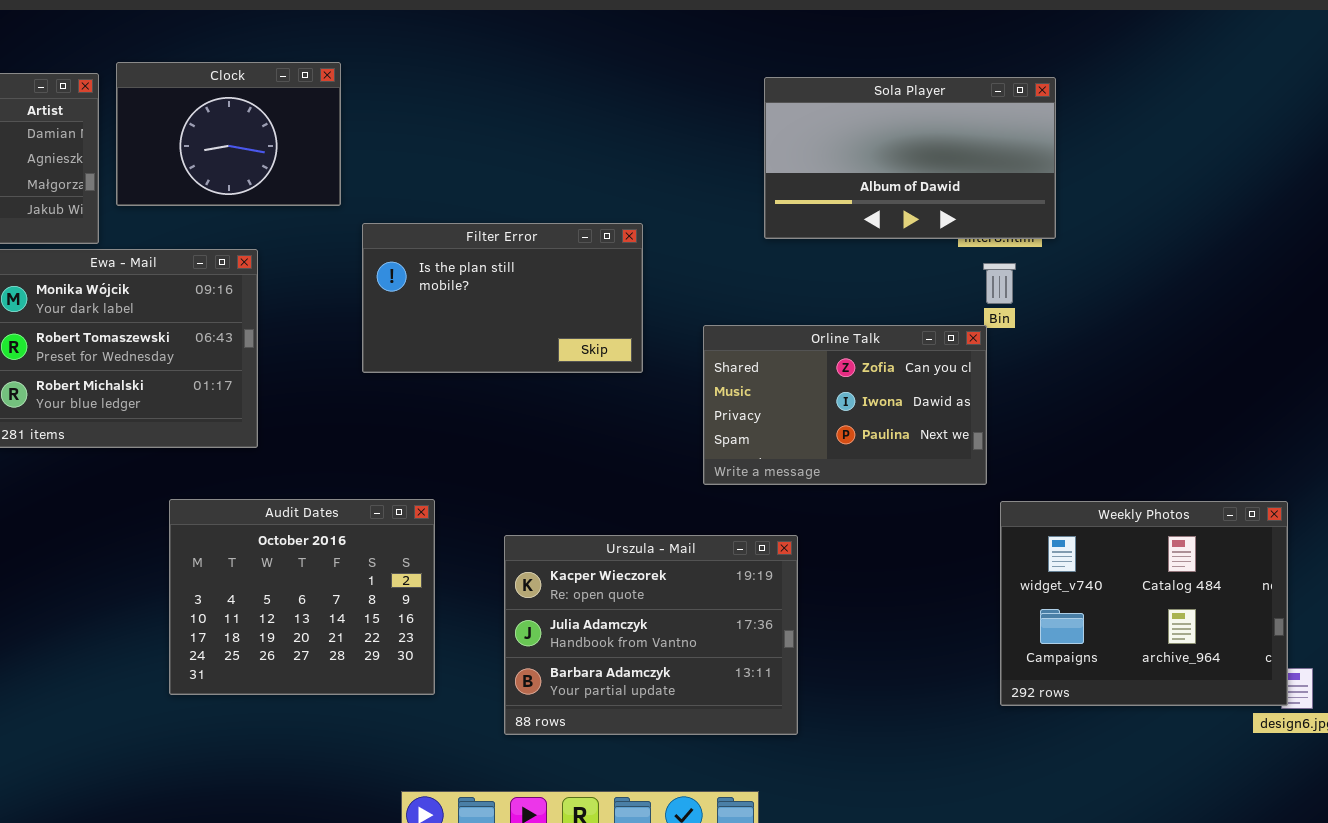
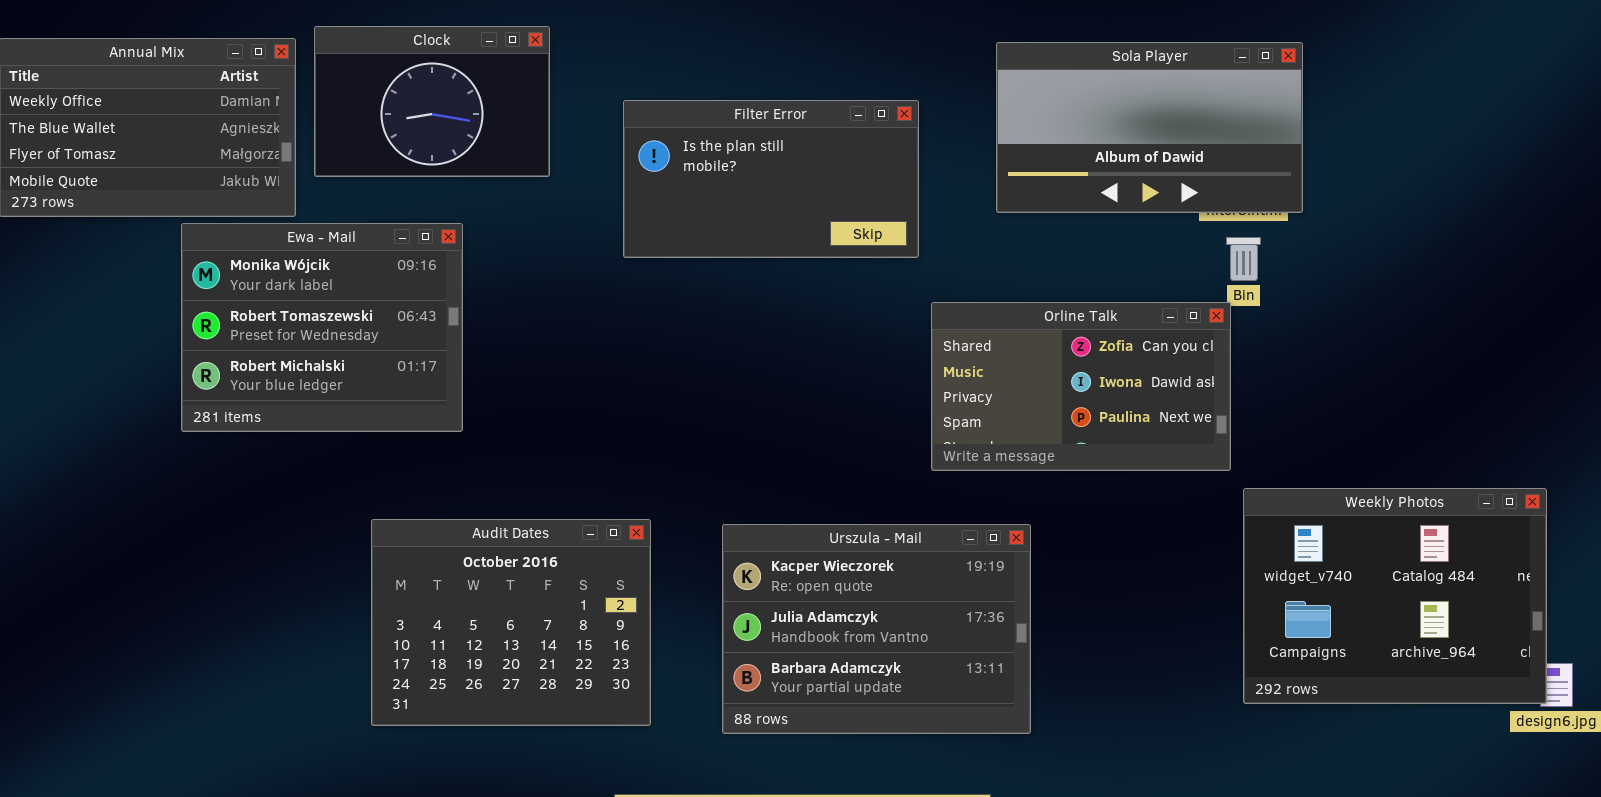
Filter Error: [362,223,643,373] -> [623,100,919,258], moved
Audit Dates: [169,499,435,695] -> [371,519,651,726], moved

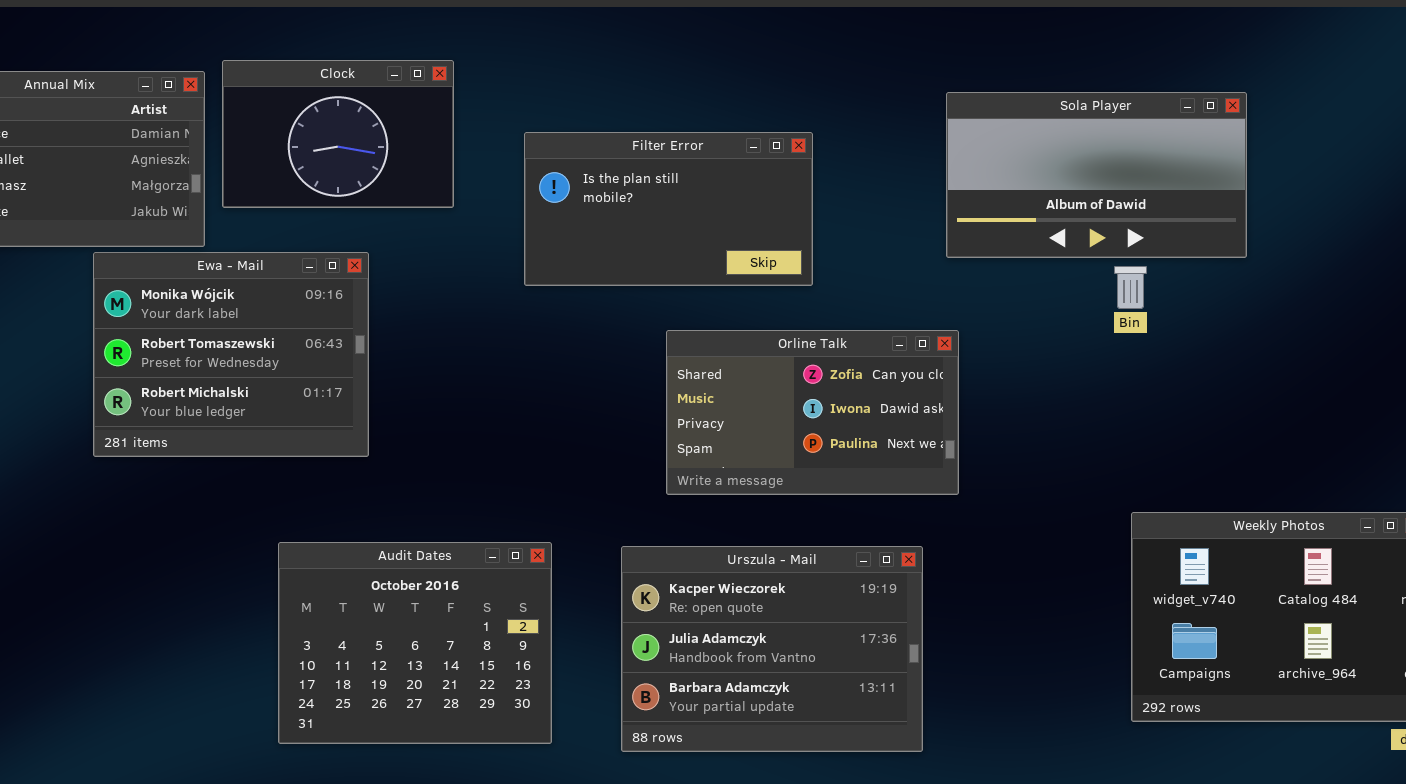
Sola Player: [996,42,1303,213] -> [946,92,1247,258], moved
Orline Talk: [931,302,1231,471] -> [666,330,959,495], moved

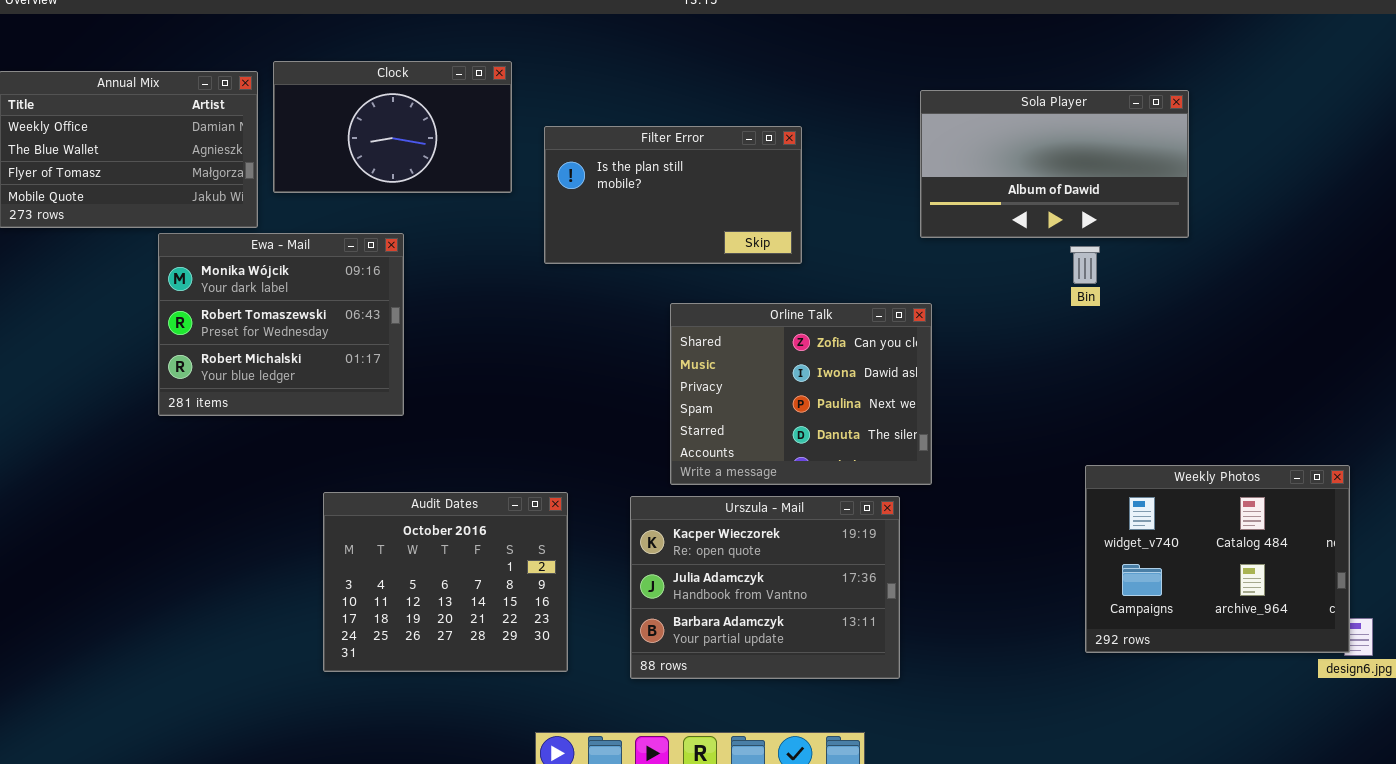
Clock: [222,60,454,208] -> [273,61,512,193], resized
Orline Talk: [666,330,959,495] -> [670,303,932,485], resized

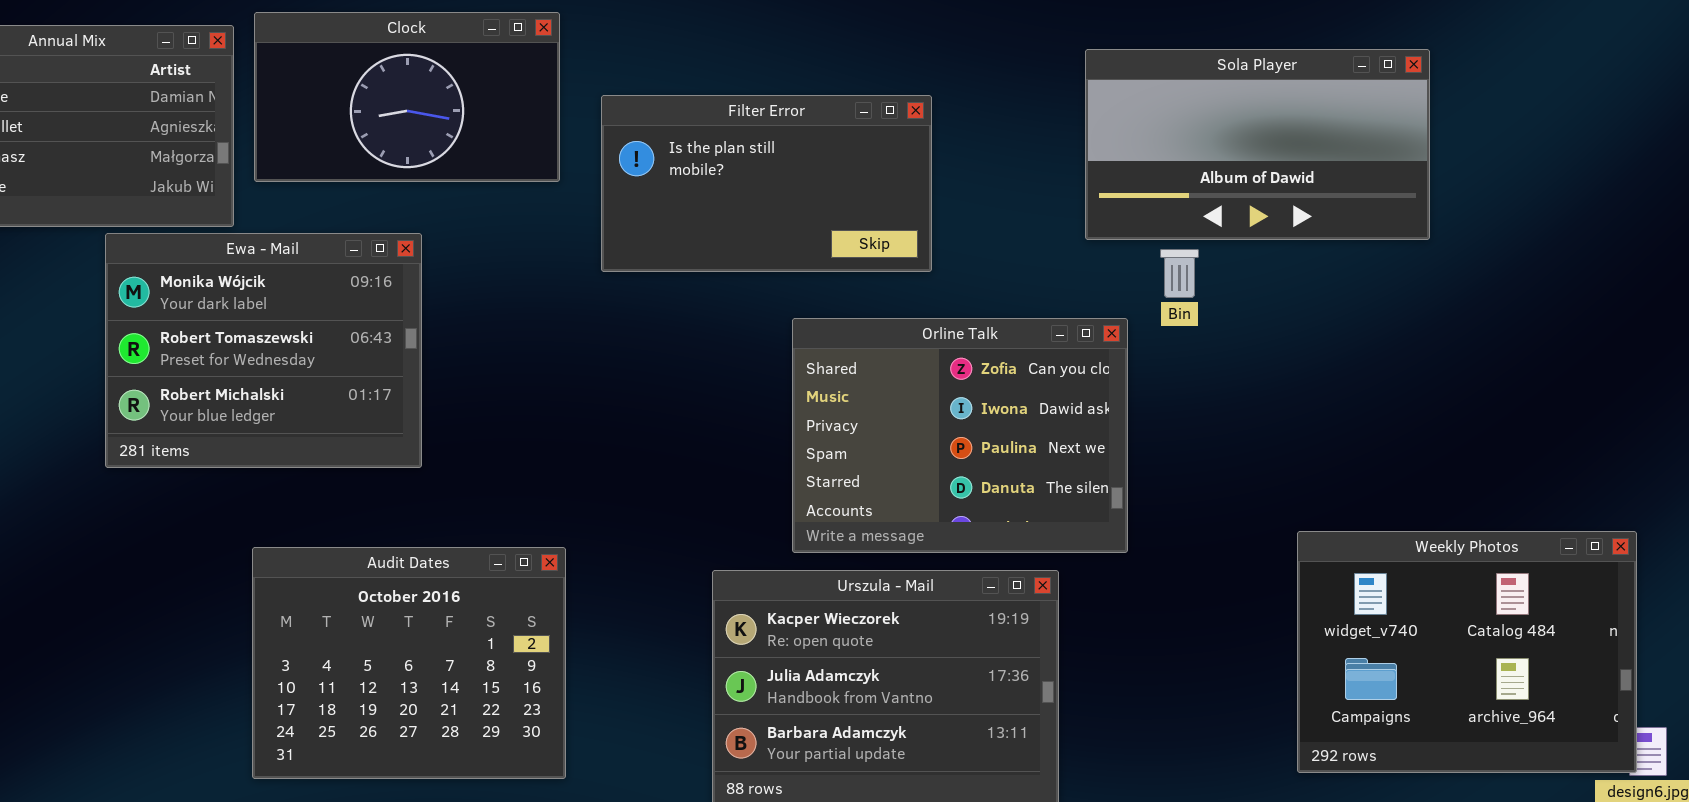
Bin: [1070,246,1100,284] -> [1160,249,1199,298], moved
Orline Talk: [670,303,932,485] -> [792,318,1128,553], moved
Audit Dates: [323,492,568,672] -> [252,547,566,779], moved

